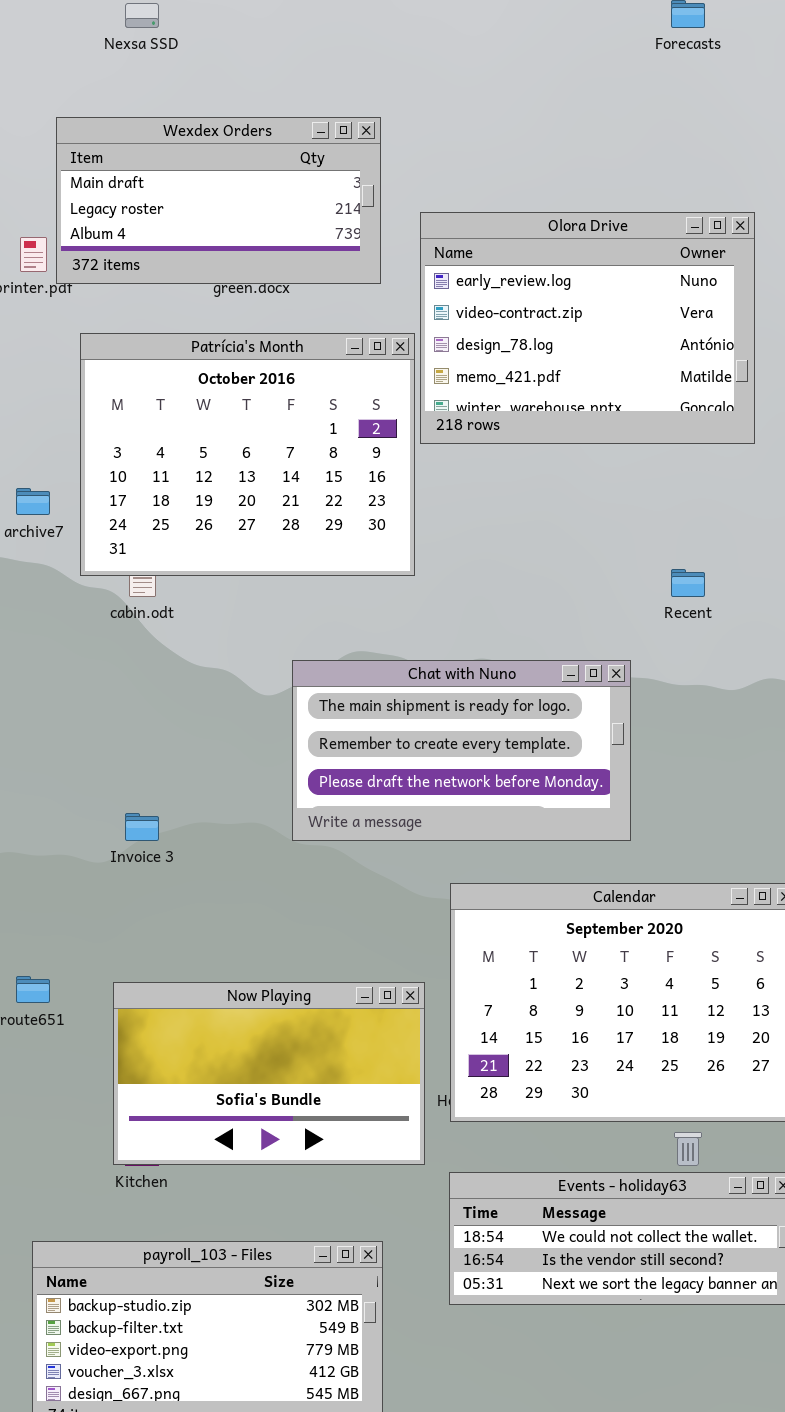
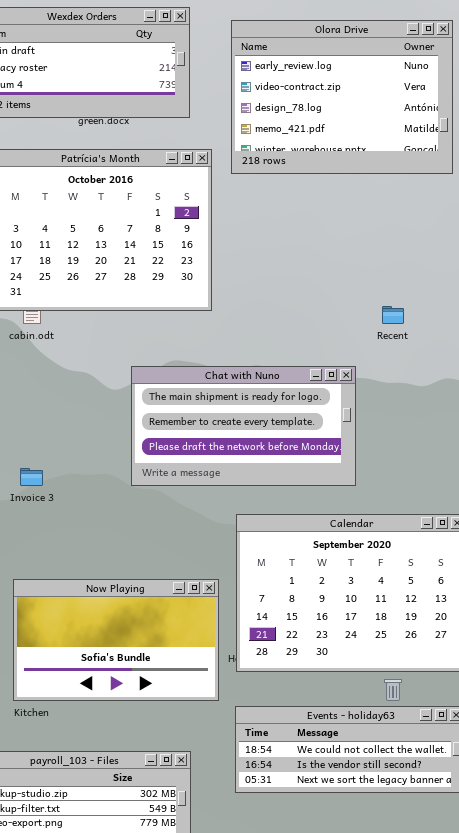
Olora Drive: [420,212,755,444] -> [231,20,453,174], moved

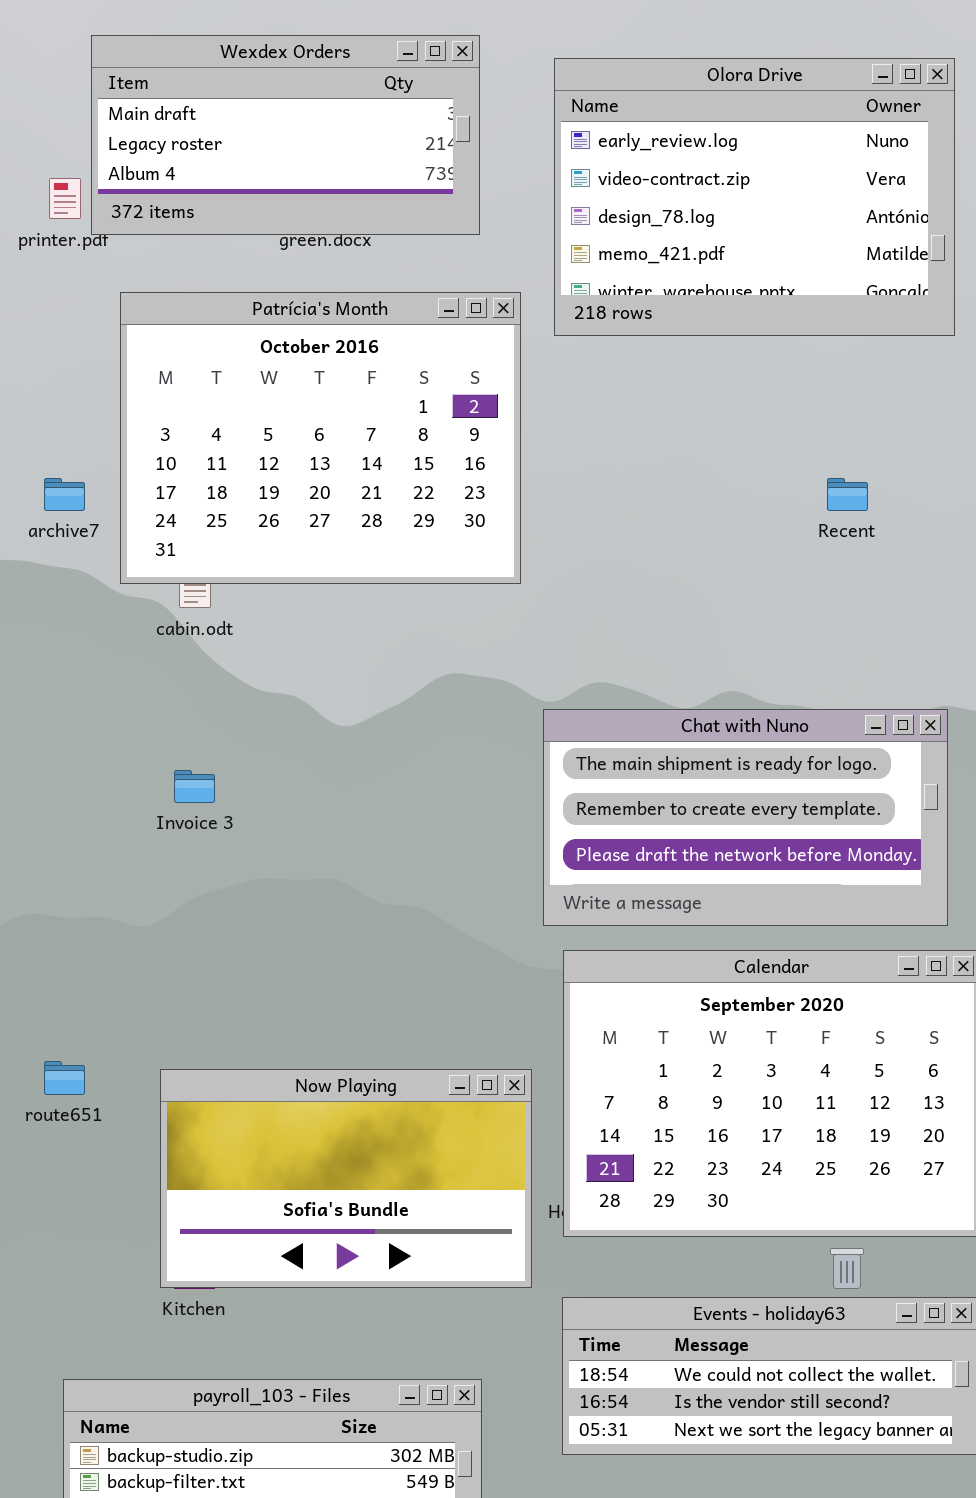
Recent: [382,306,404,324] -> [827,478,868,511], moved
Chat with Nuno: [131,366,356,486] -> [543,709,948,926], moved
Invoice 3: [20,468,43,486] -> [174,770,215,803], moved

